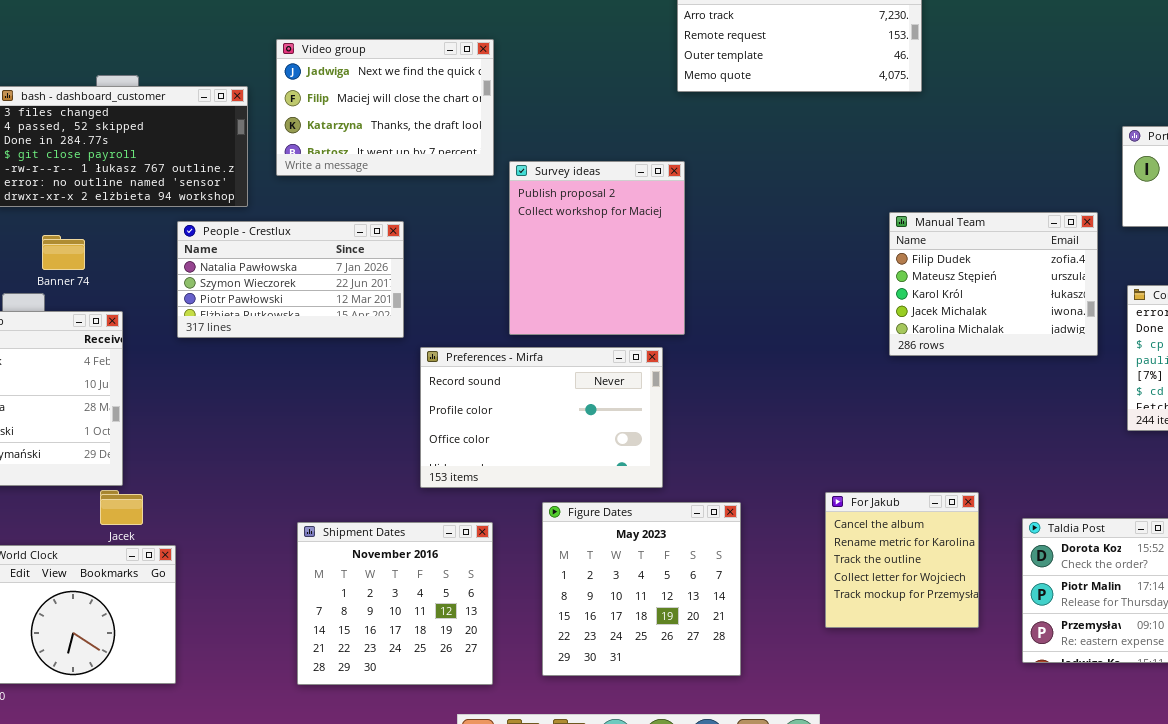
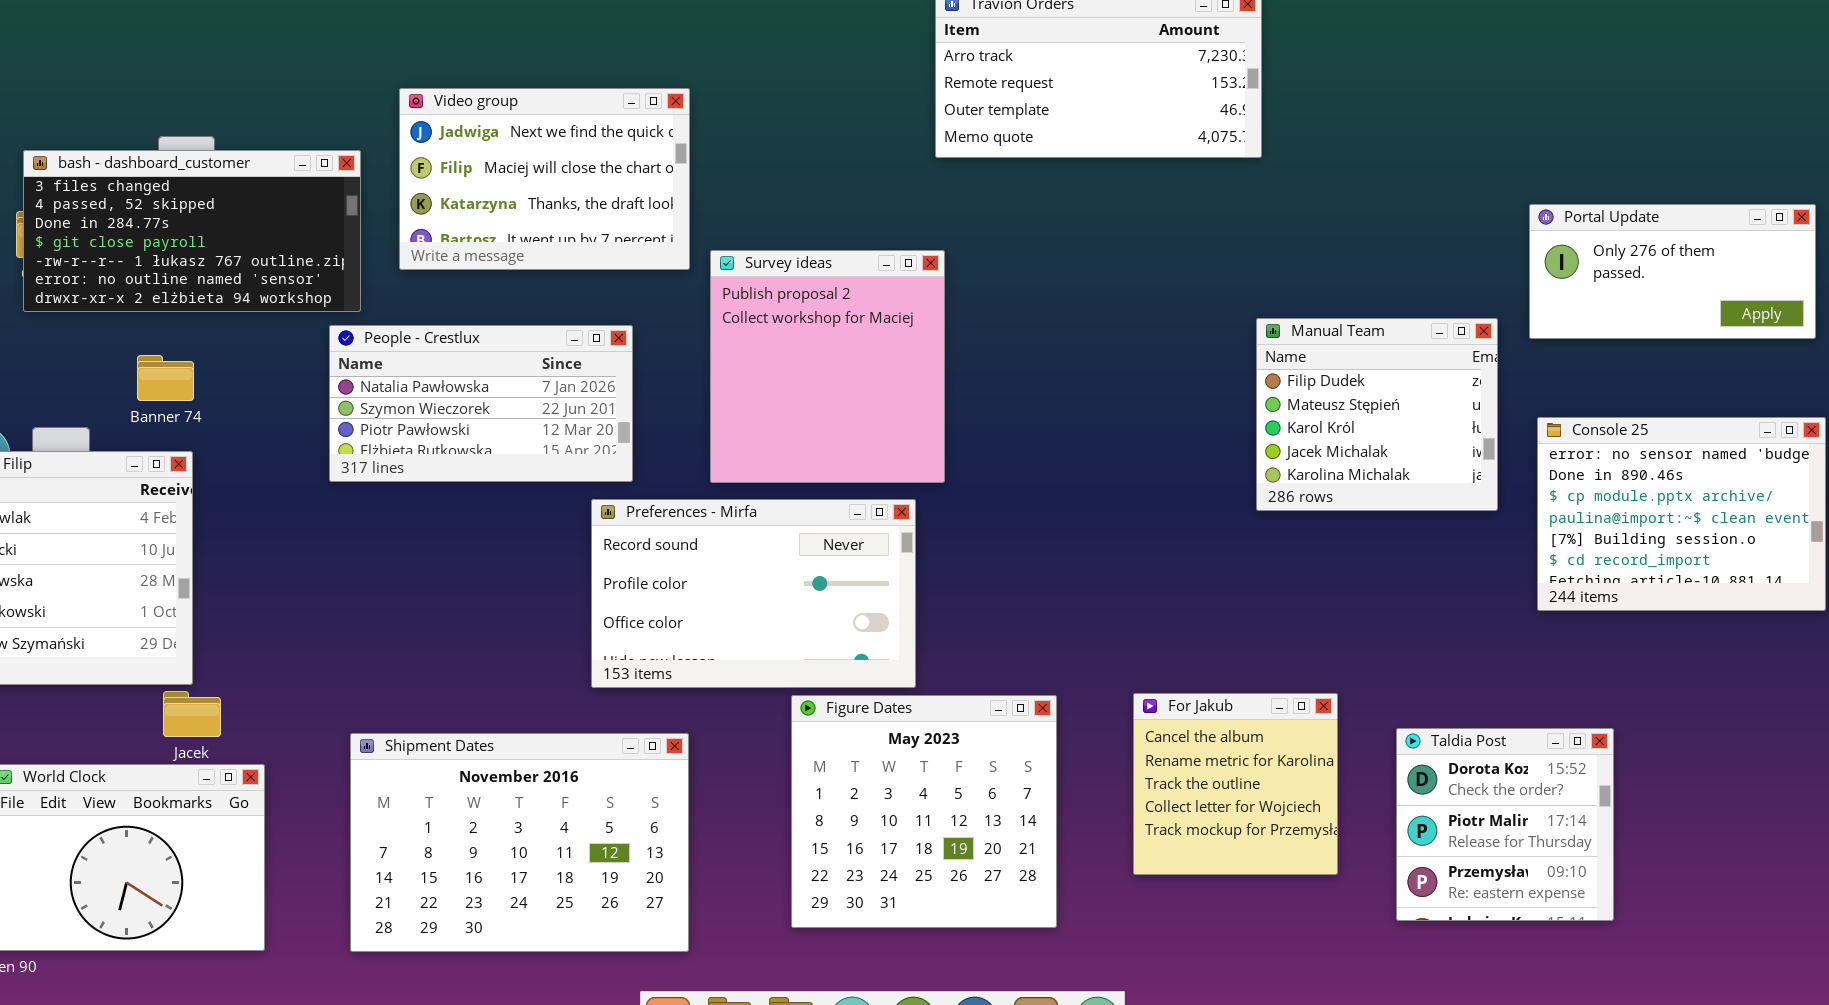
Manual Team: [889,212,1098,356] -> [1256,318,1498,511], resized
People - Crestlux: [177,221,404,338] -> [329,325,633,482], moved
Banner 74: [42,235,85,270] -> [137,355,194,401], moved
Figure Dates: [542,502,741,676] -> [791,695,1057,928], moved
Shipment Dates: [297,522,493,685] -> [350,733,689,952], resized

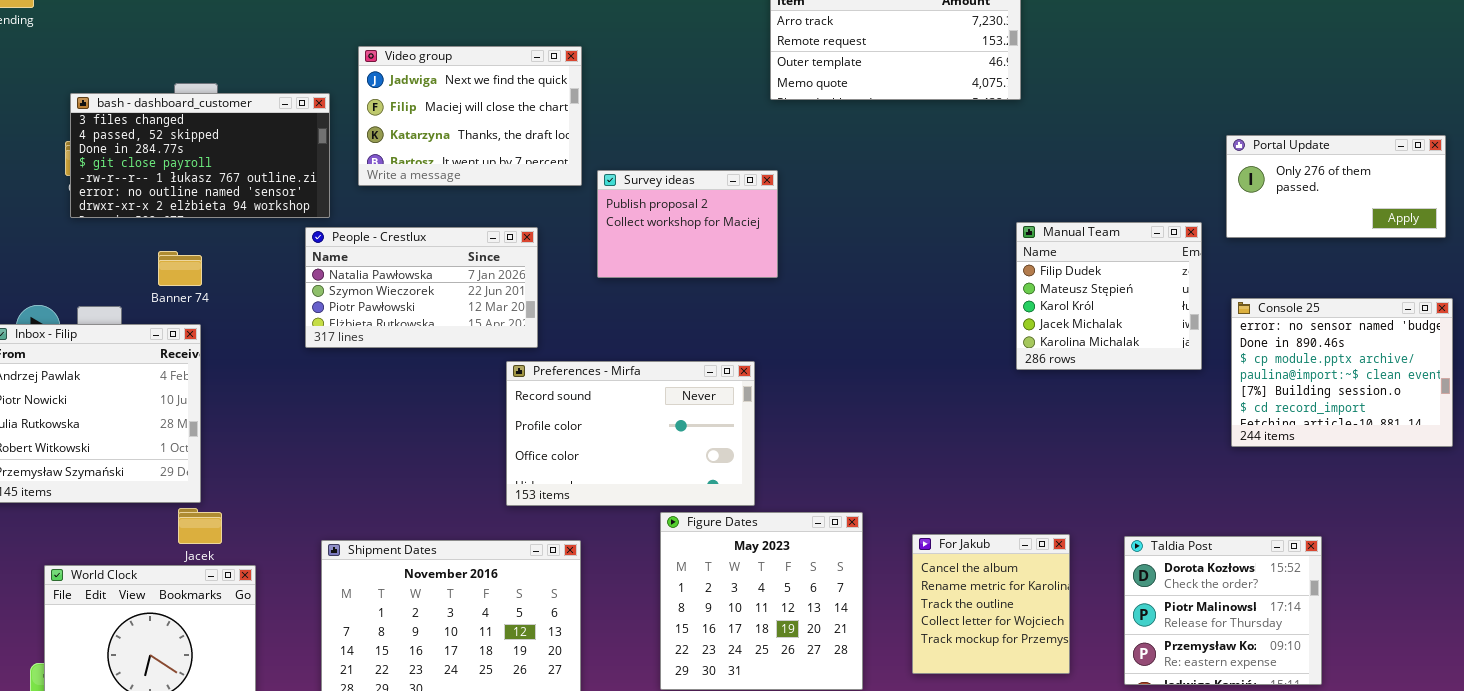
Survey ideas: [710,250,945,483] -> [597,170,778,278], resized
For Jakub: [1133,693,1338,875] -> [912,534,1070,674], moved
Taldia Post: [1396,728,1614,921] -> [1124,536,1322,685], resized

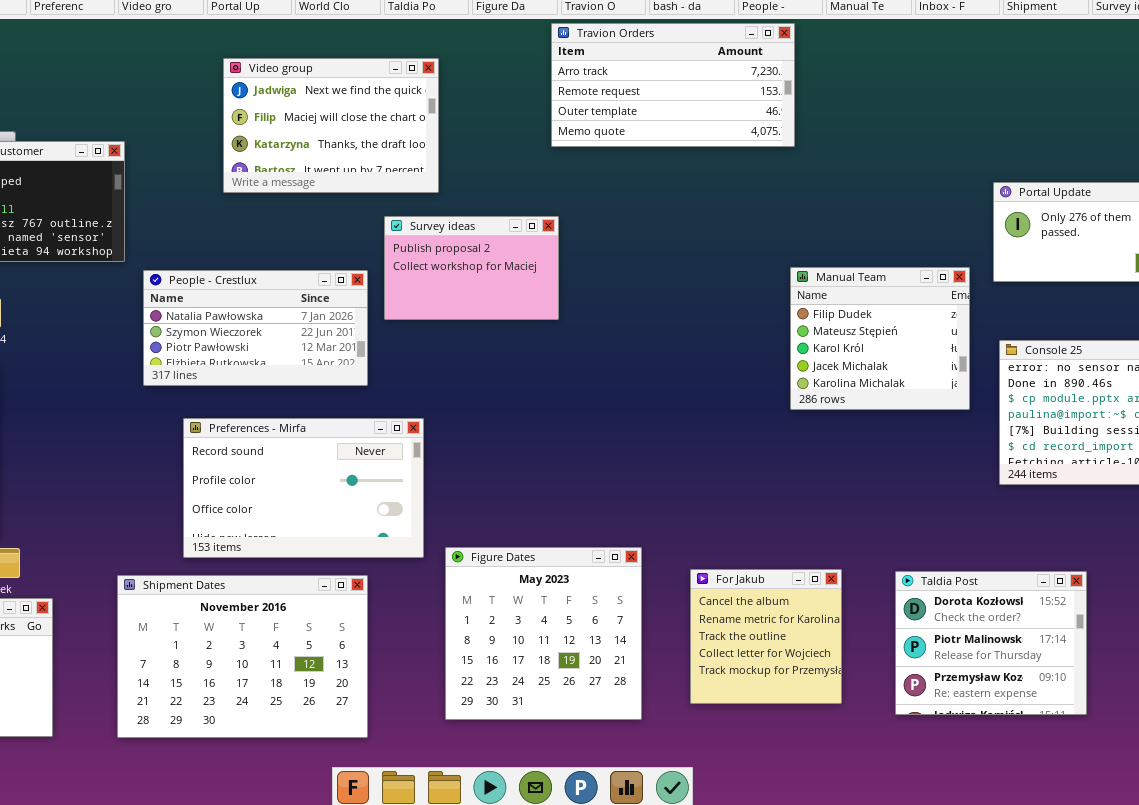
Video group: [358,46,582,186] -> [223,58,439,193], moved
People - Crestlux: [305,227,538,348] -> [143,270,368,386], moved
Preferences - Mirfa: [506,361,755,506] -> [183,418,424,558], moved

